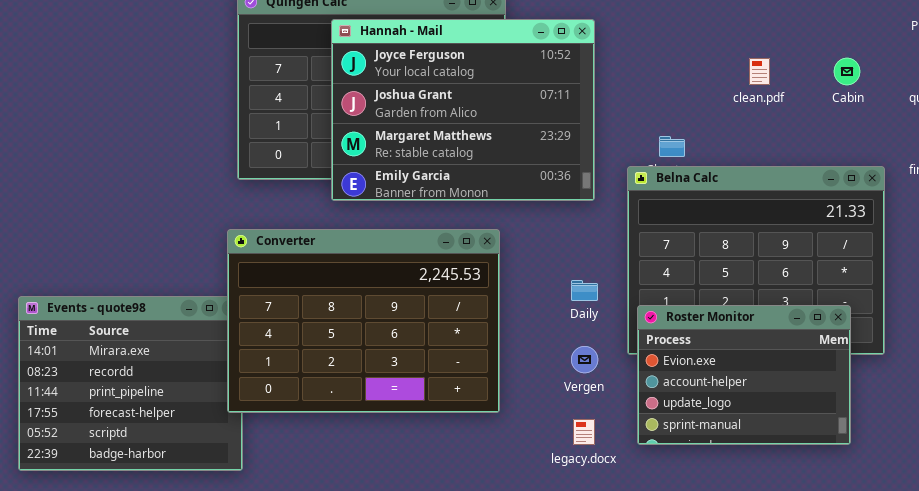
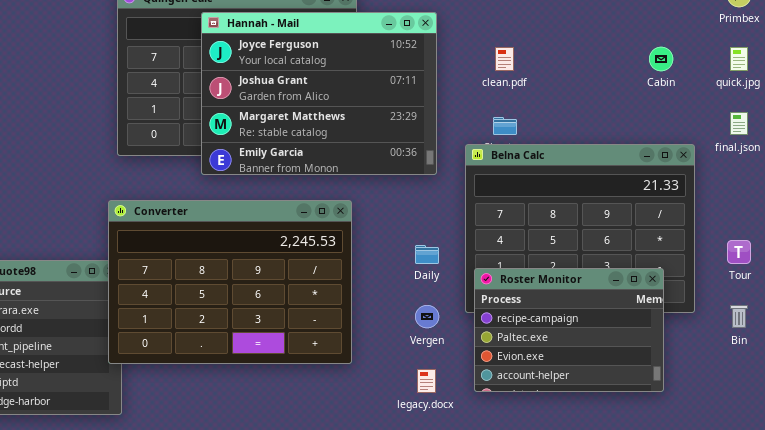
clean.pdf: [749,58,770,85] -> [495,47,514,71], moved
Roster Monitor: [637,305,851,445] -> [474,268,664,392], scrolled up 2 rows

